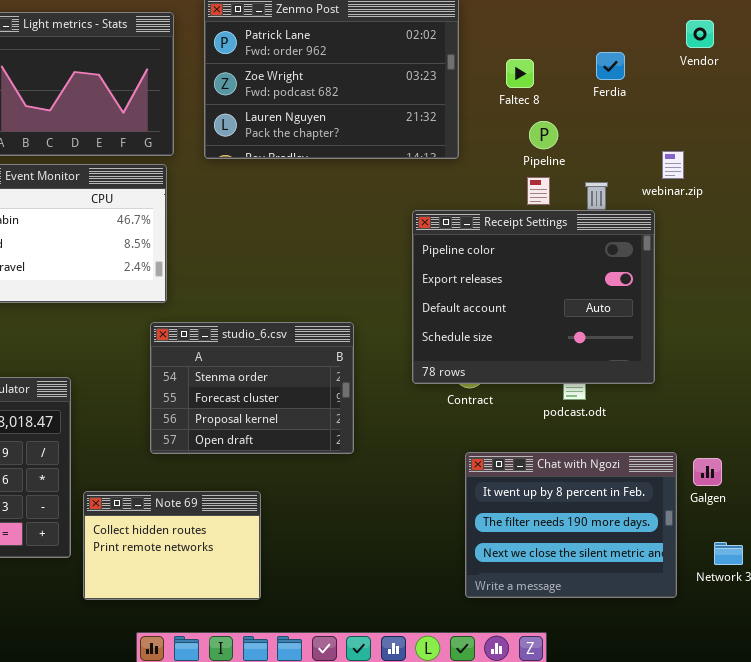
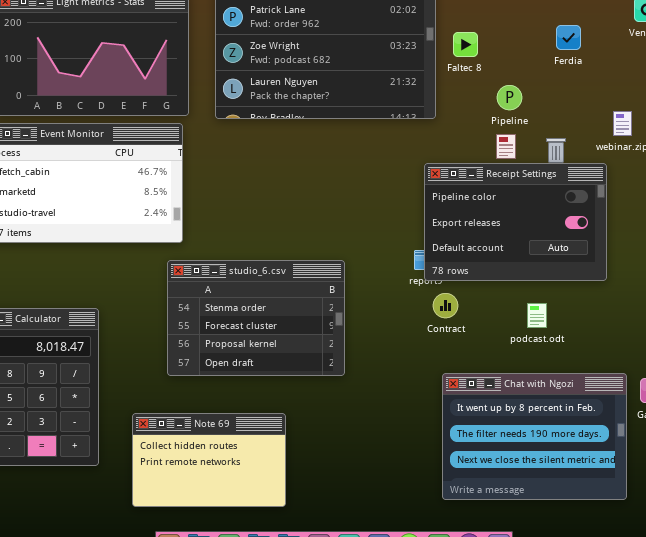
Faltec 8: [506,59,534,88] -> [453,32,478,57], moved
Receipt Settings: [412,210,655,384] -> [424,163,607,281], resized
Note 69: [83,491,261,600] -> [132,413,286,507], moved

